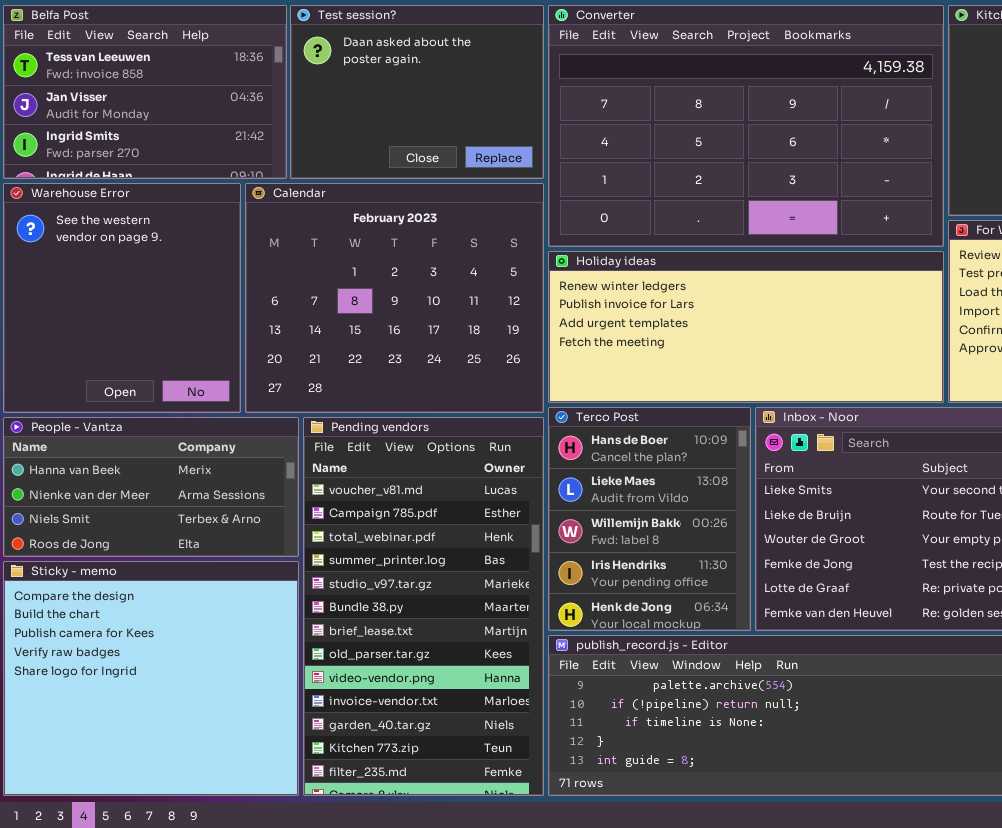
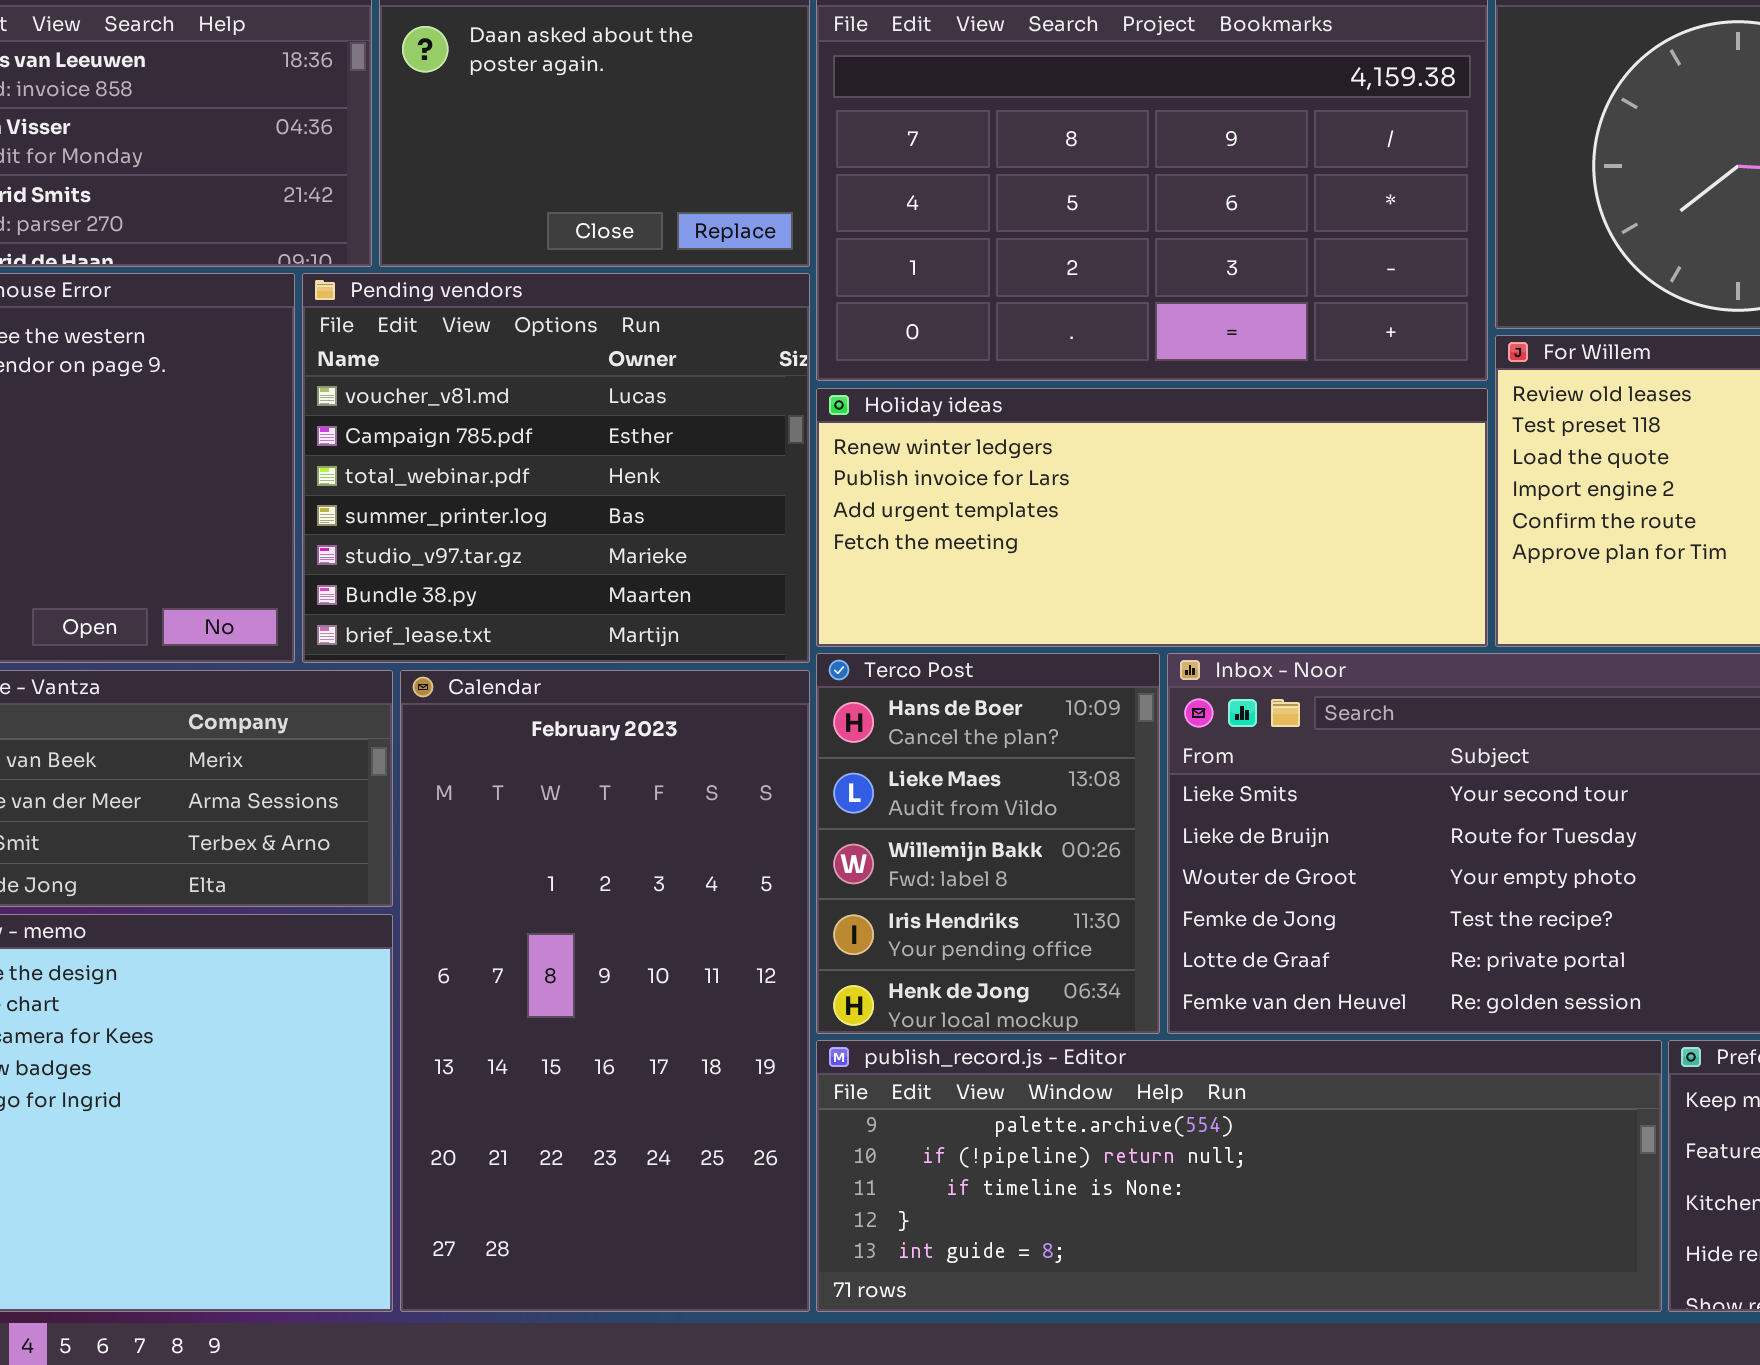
Calendar: [245,183,544,413] -> [400,670,810,1312], moved, resized
Pending vendors: [303,417,544,796] -> [302,273,810,663], moved, resized

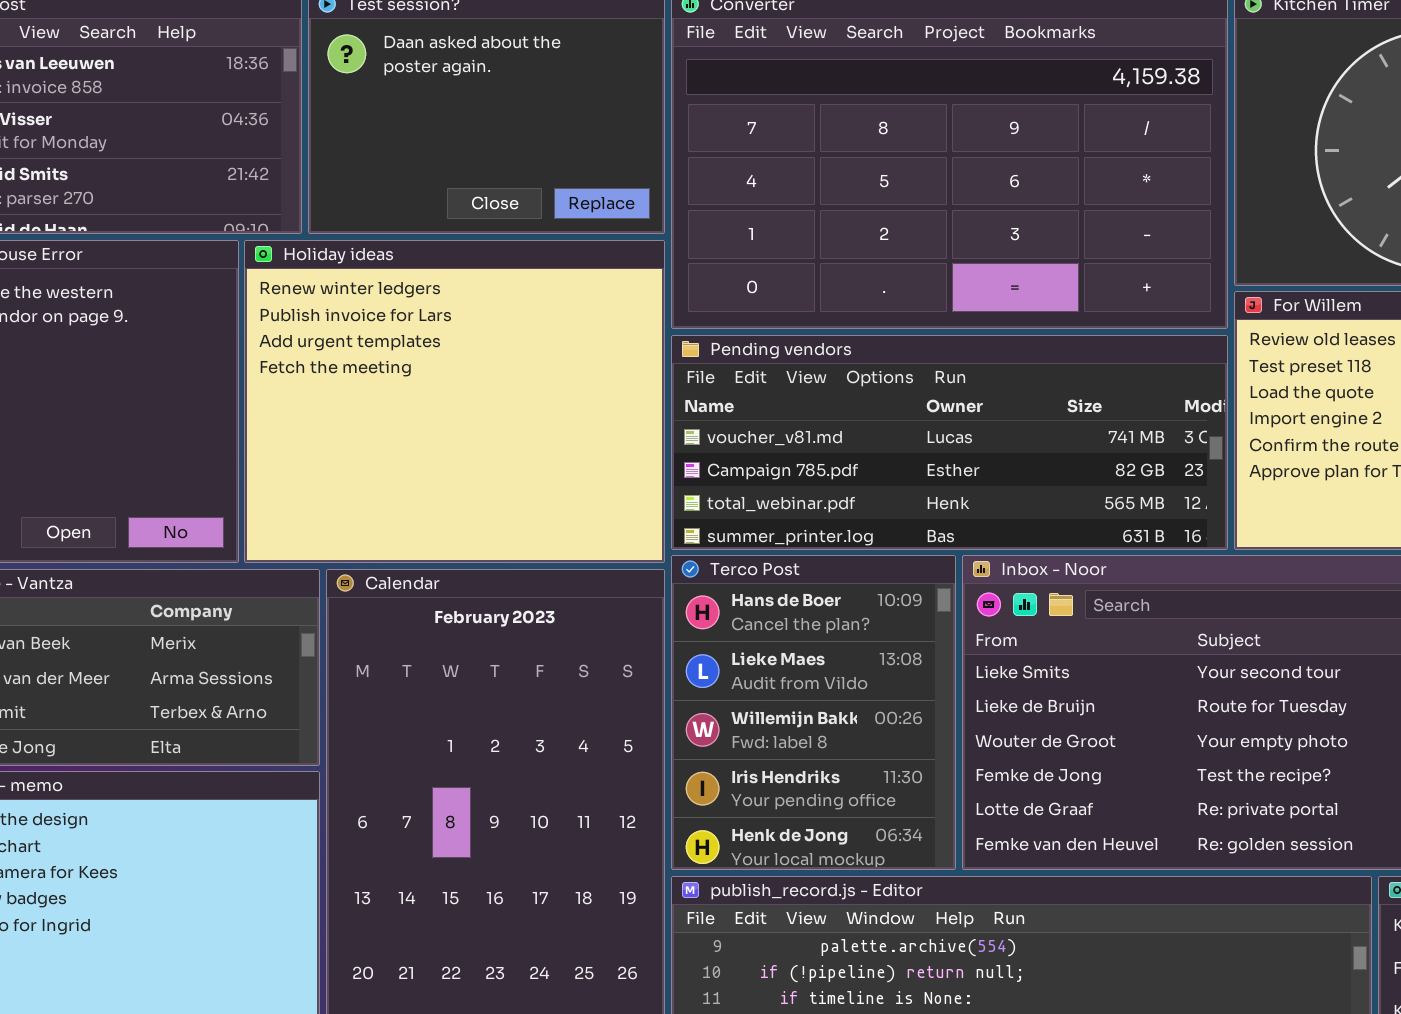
Pending vendors: [302,273,810,663] -> [671,335,1228,550], moved, resized
Holiday ideas: [816,388,1488,647] -> [244,240,665,563], moved, resized

